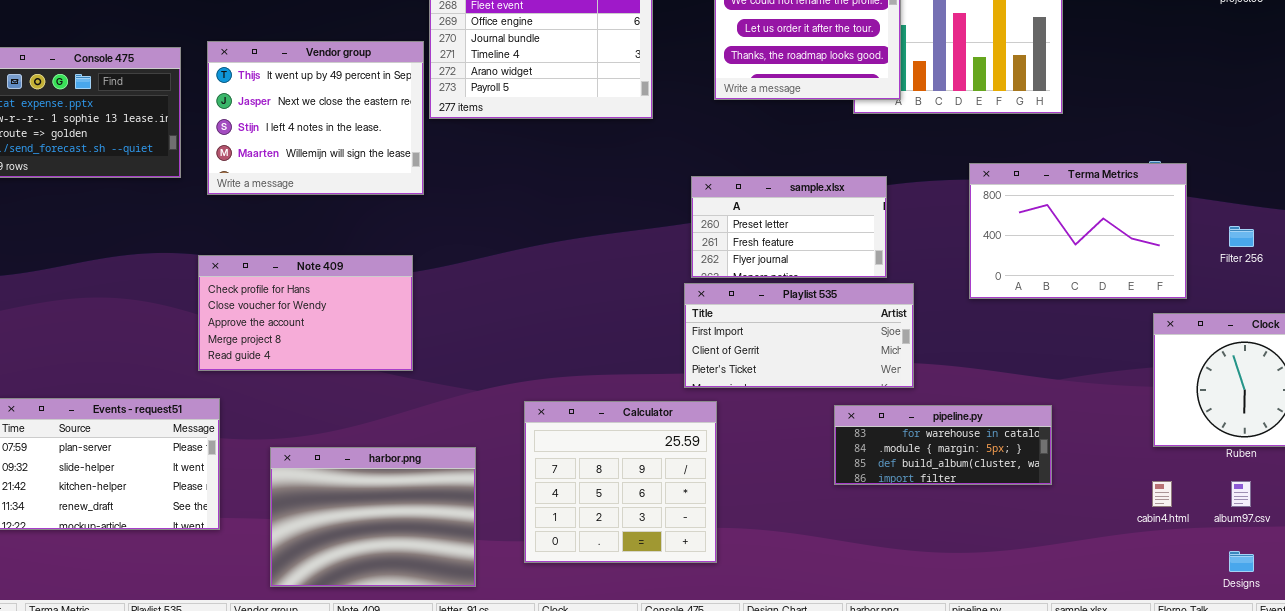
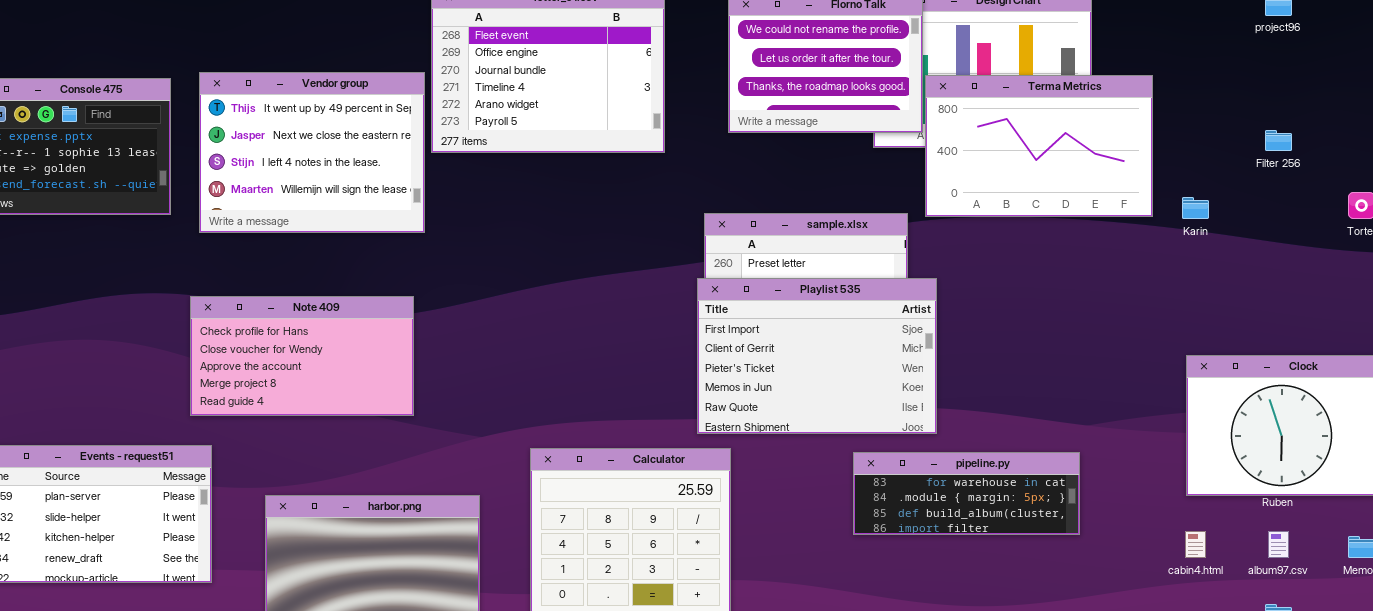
Terma Metrics: [969,163,1187,299] -> [925,75,1153,217], moved
Filter 256: [1229,226,1254,247] -> [1265,130,1292,151], moved
Playlist 535: [684,283,914,388] -> [697,278,937,434], resized

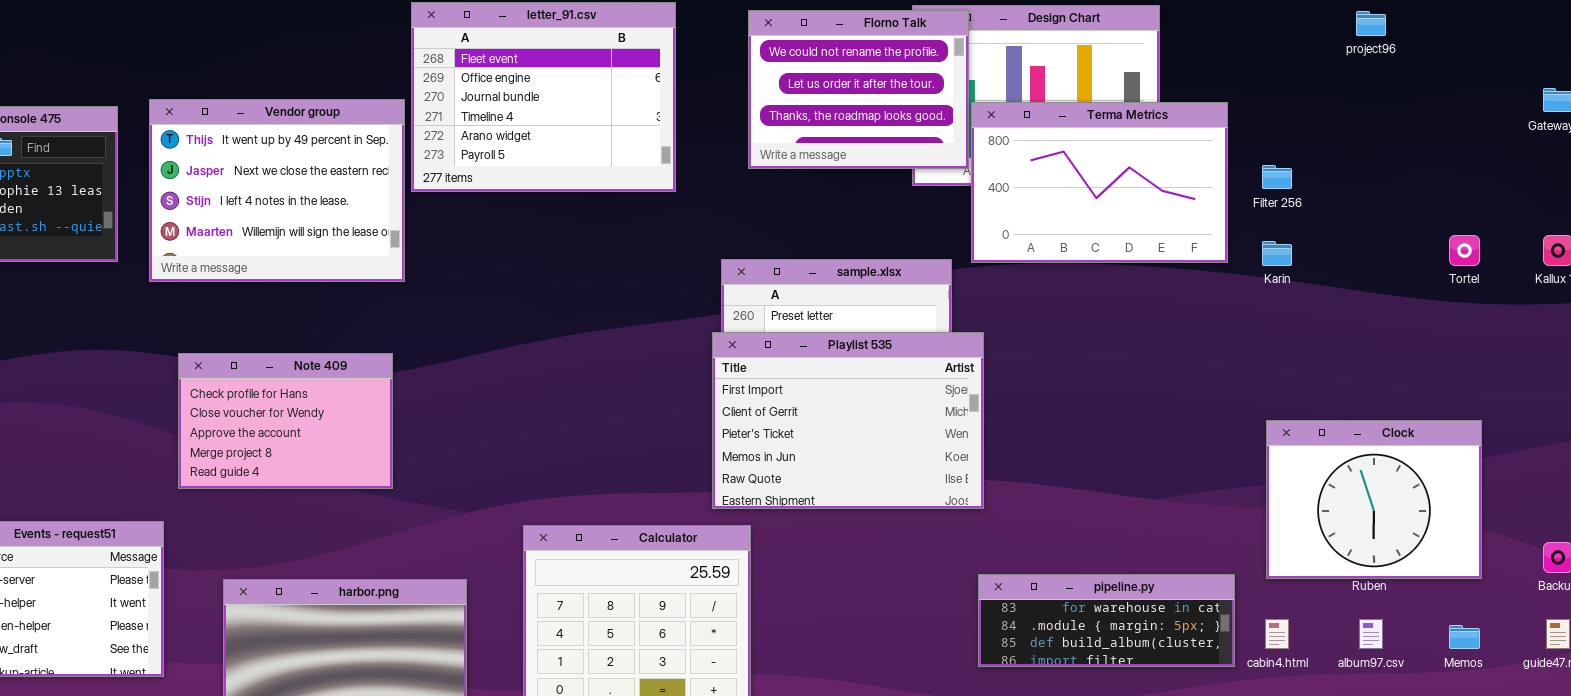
Filter 256: [1265,130,1292,151] -> [1262,165,1292,189], moved
Note 409: [190,296,414,416] -> [178,353,393,489], resized
pipeline.py: [853,452,1080,535] -> [978,574,1235,667], moved

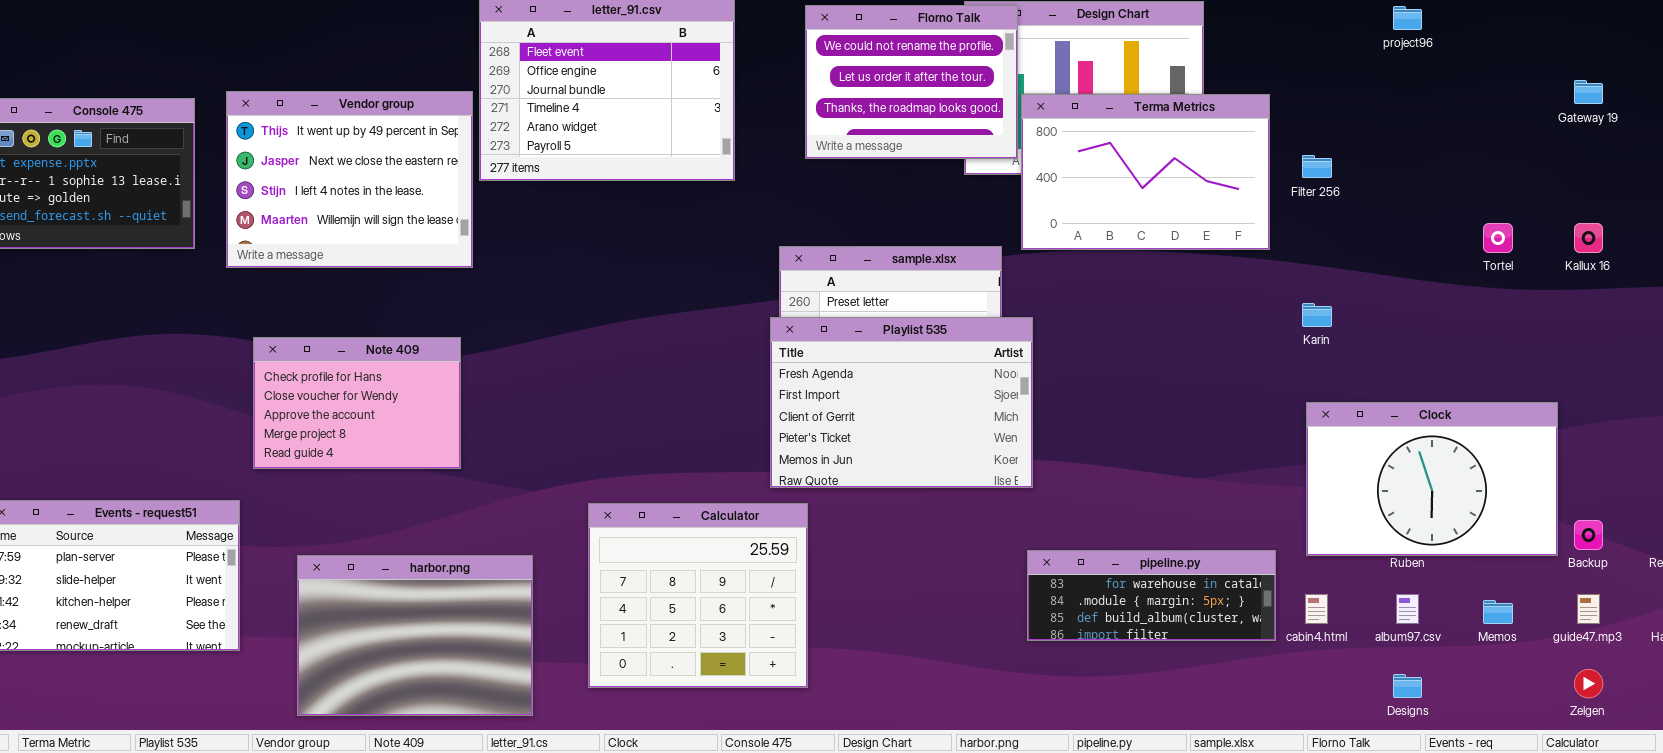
Karin: [1262,241,1292,266] -> [1302,303,1332,327], moved
Playlist 535: [712,332,984,509] -> [770,317,1033,488], scrolled up 1 row
Clock: [1266,420,1482,579] -> [1306,402,1558,556], resized

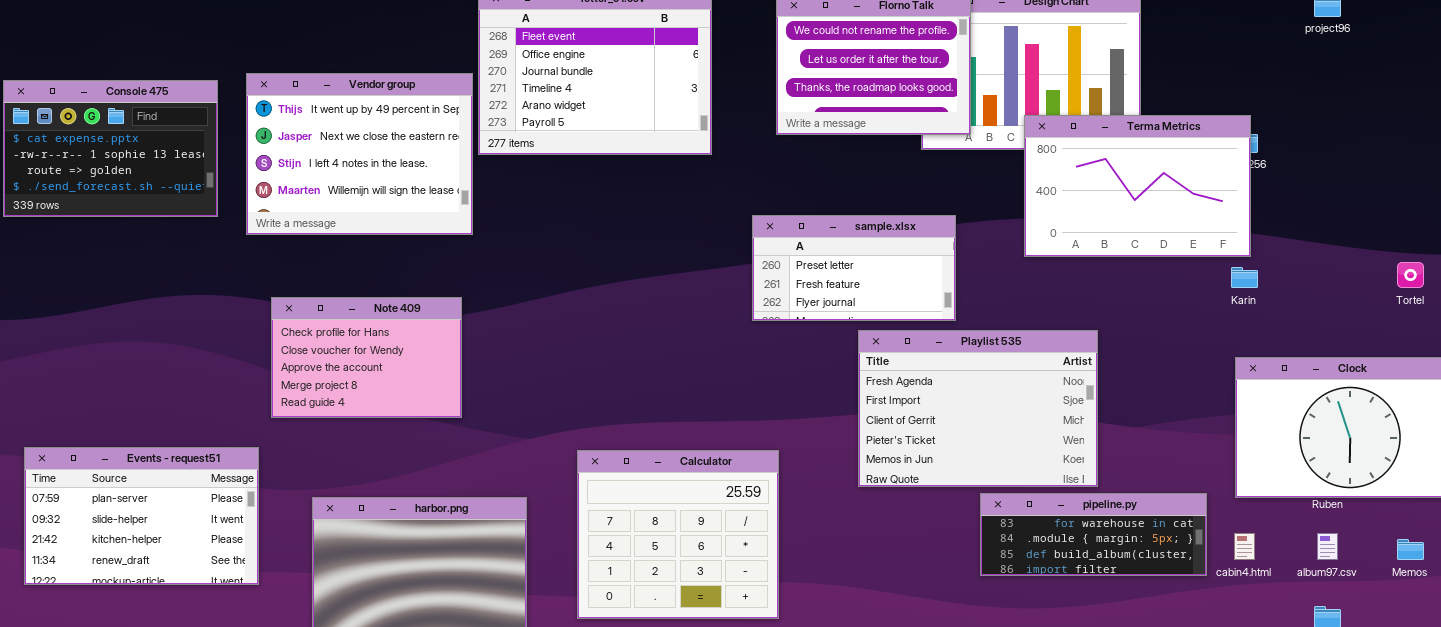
Terma Metrics: [1021,94,1270,250] -> [1024,115,1251,257], moved
Tortel: [1483,223,1513,253] -> [1397,262,1424,288], moved
Playlist 535: [770,317,1033,488] -> [858,330,1098,487], moved

